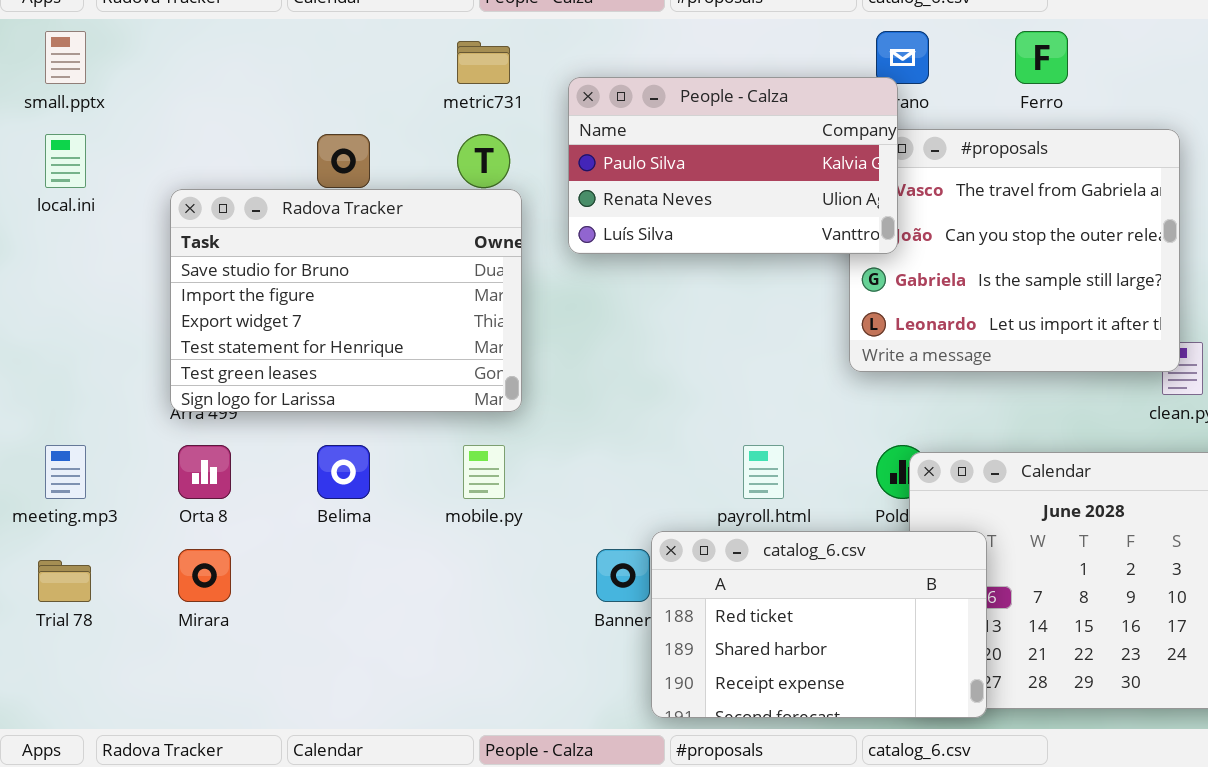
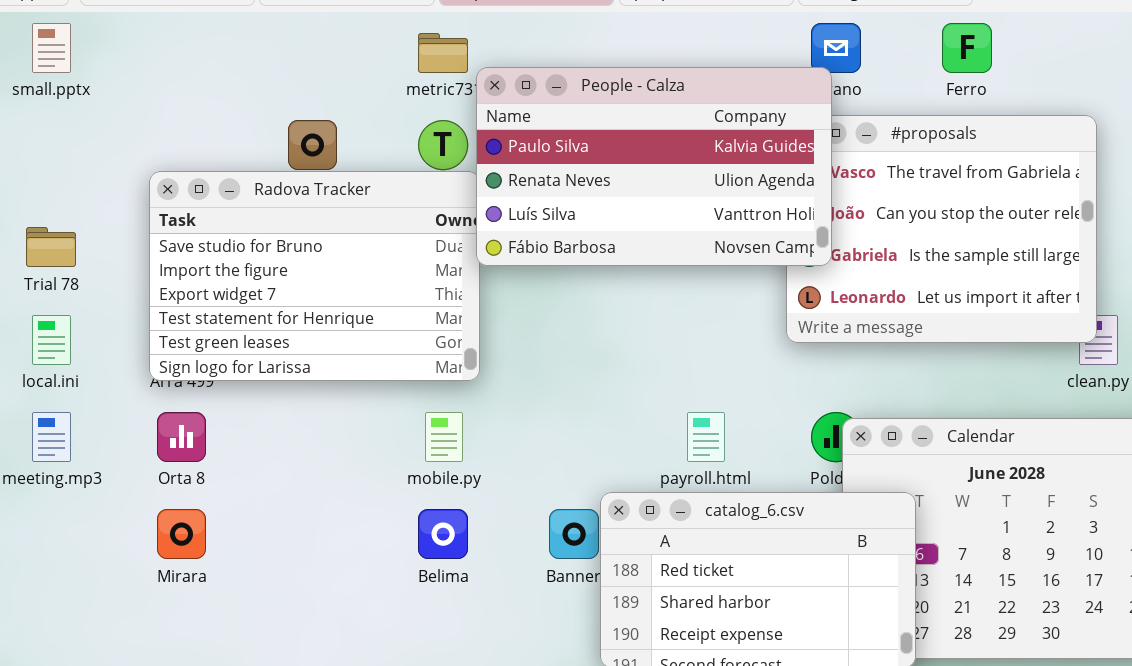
People - Calza: [568,77,898,254] -> [476,67,832,266], resized
local.ini: [45,134,86,188] -> [32,315,71,365], moved
Belima: [317,445,370,499] -> [418,509,468,559], moved
Trial 78: [38,560,91,602] -> [26,227,76,267], moved

